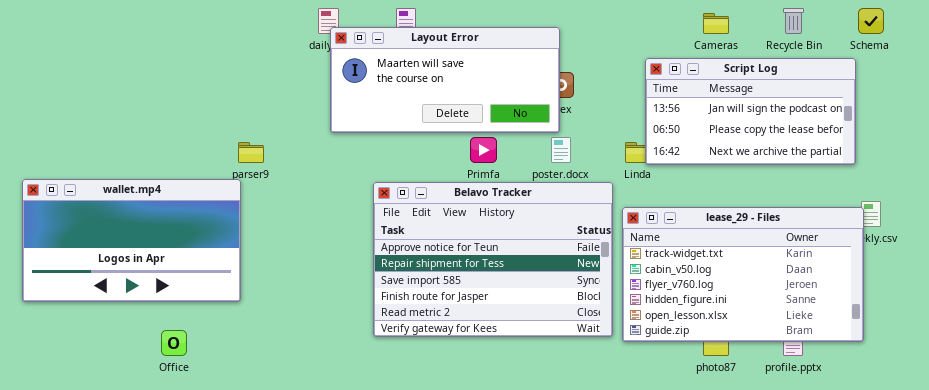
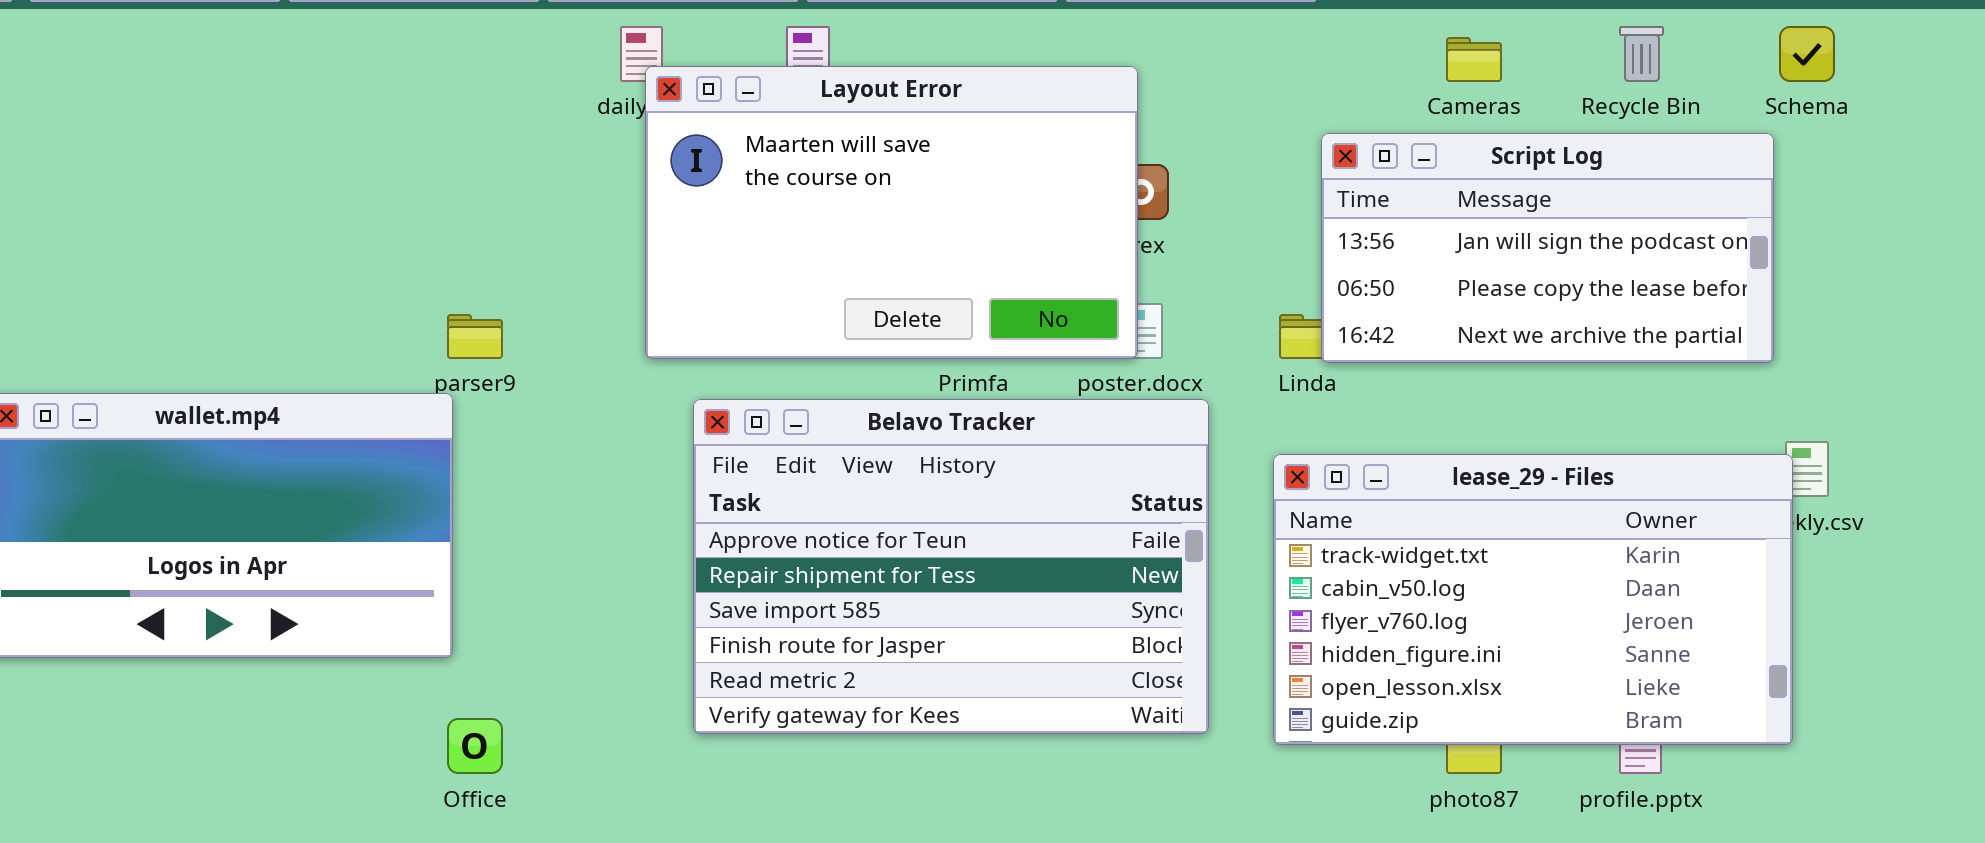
Layout Error: [330,27,560,133] -> [645,66,1138,359], resized
Belavo Tracker: [373,182,613,337] -> [693,399,1209,734], moved
Office: [161,330,187,356] -> [447,718,503,774], moved

